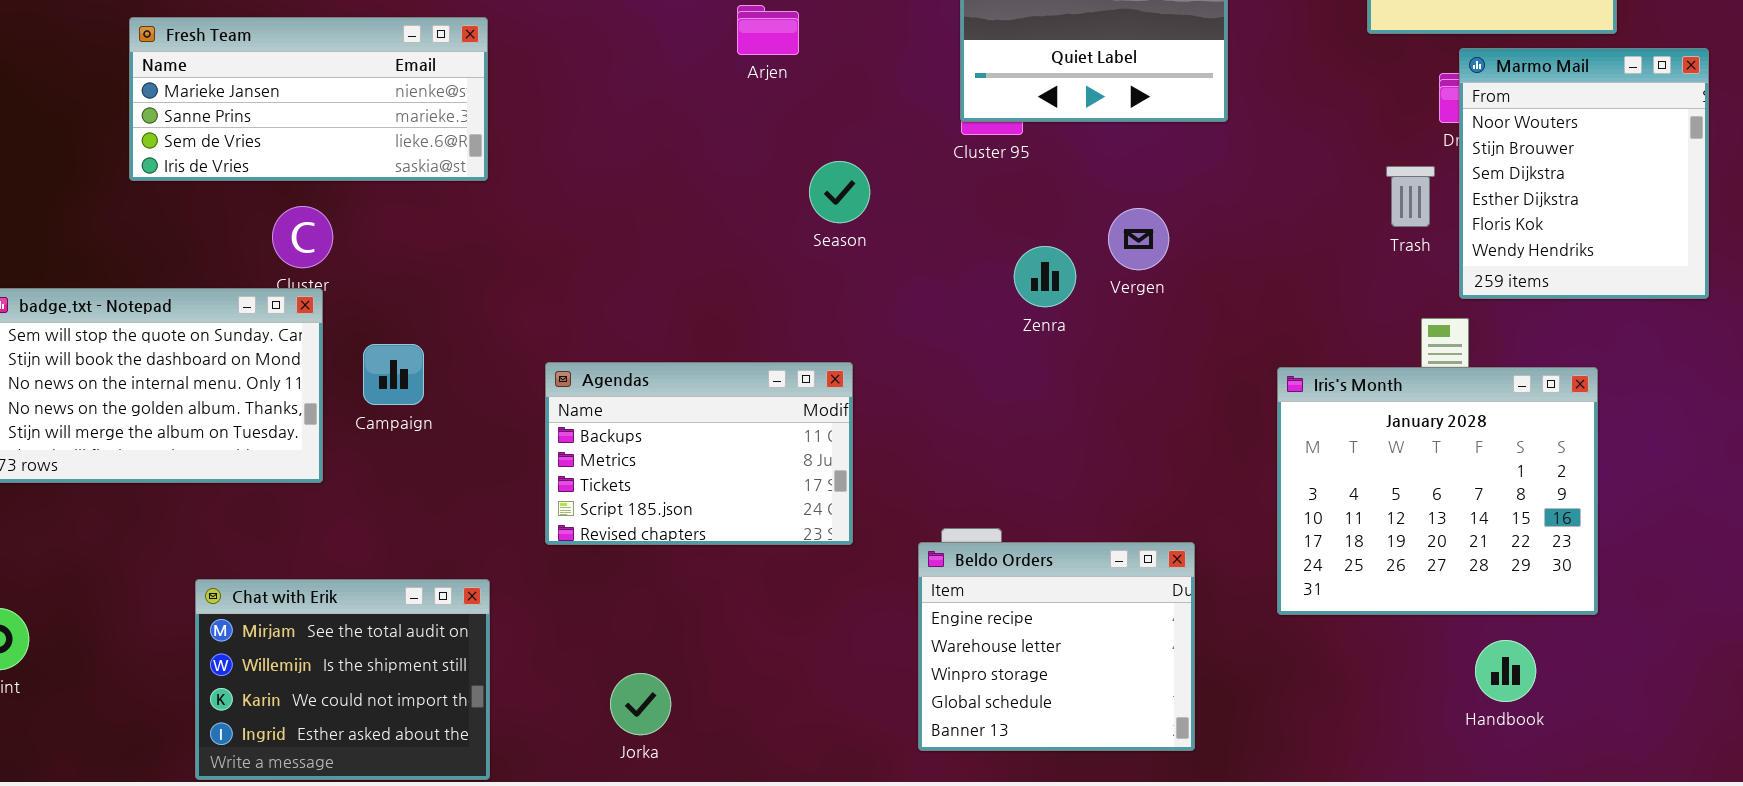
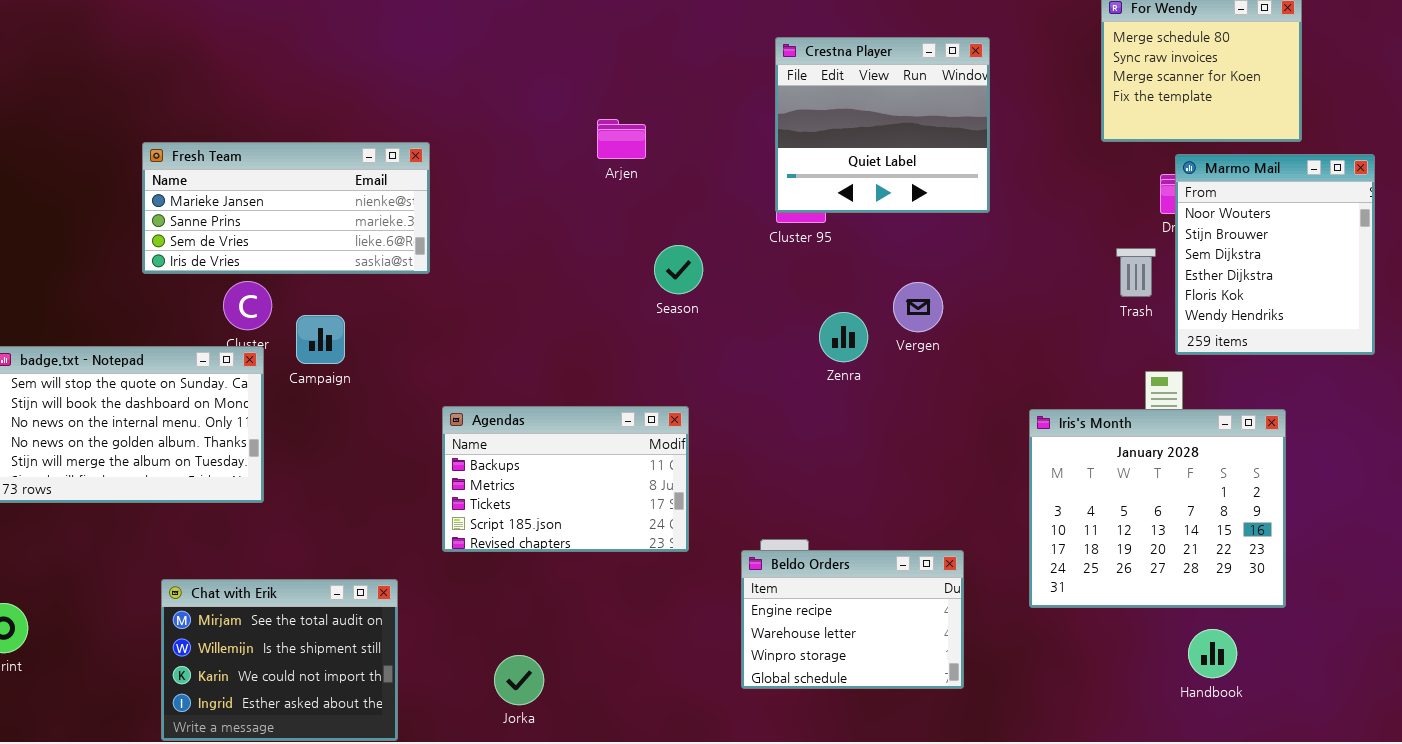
Fresh Team: [129,17,488,181] -> [142,142,430,274], moved
Campaign: [363,344,424,405] -> [296,315,345,364], moved
Beldo Orders: [918,542,1195,751] -> [741,550,964,689], resized

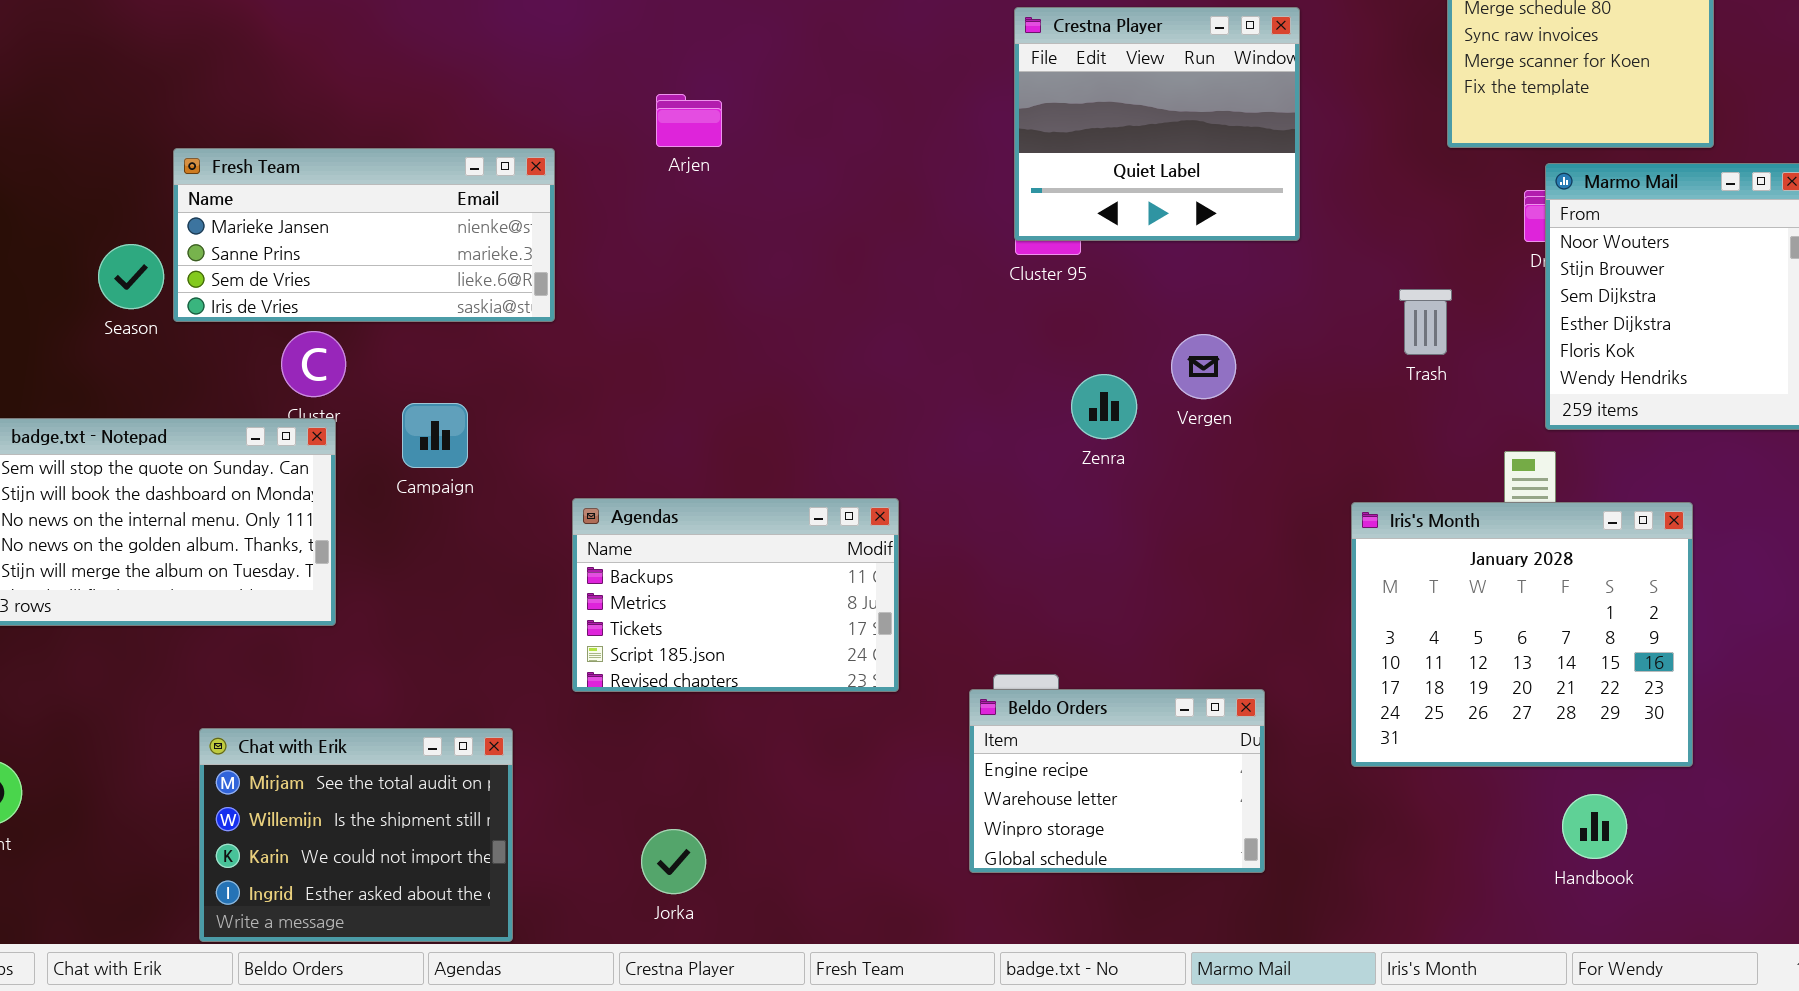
Arjen: [597,119,646,159] -> [656,94,722,147], moved
Season: [654,245,703,294] -> [98,244,164,309], moved
Trash: [1116,248,1156,297] -> [1399,289,1452,355], moved
Campaign: [296,315,345,364] -> [402,403,468,468], moved

